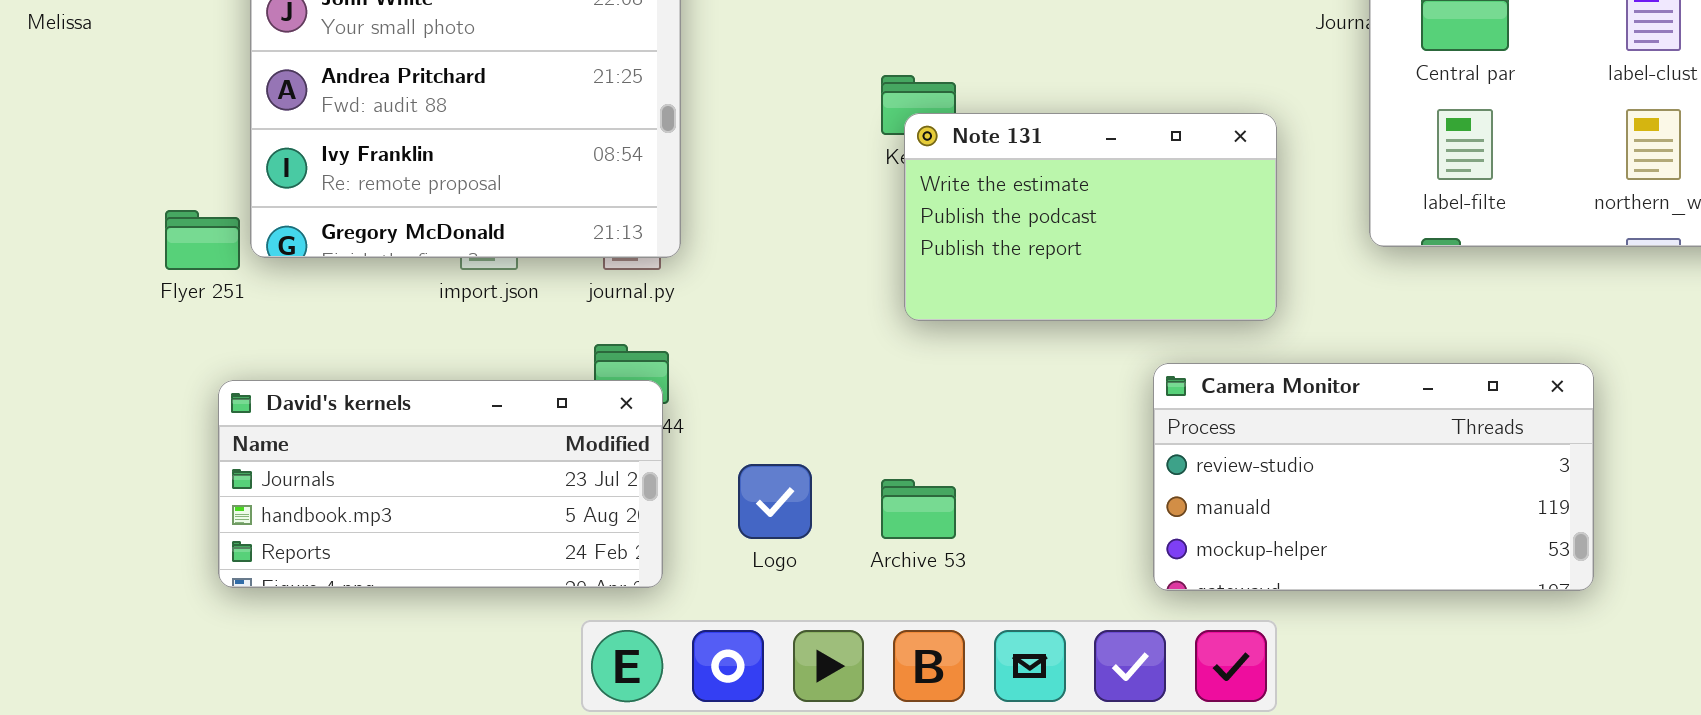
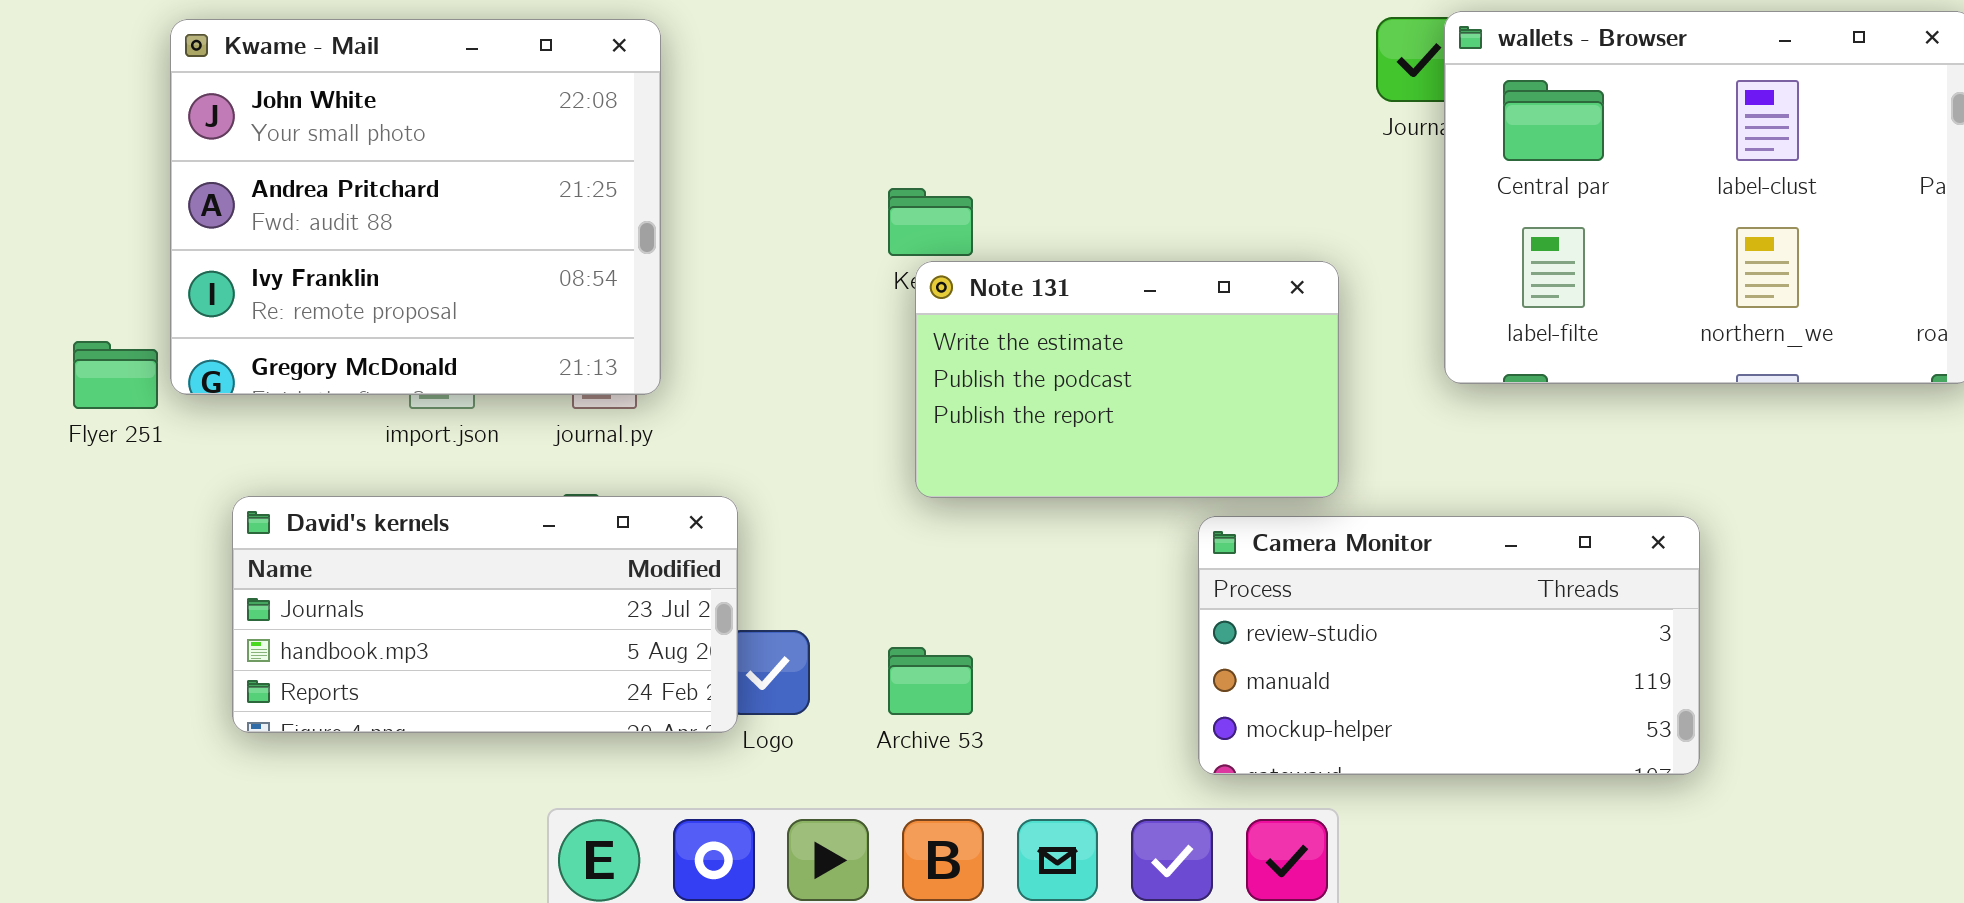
Note 131: [904,113,1277,321] -> [915,261,1339,498], moved
David's kernels: [218,380,663,588] -> [232,496,738,733], moved

